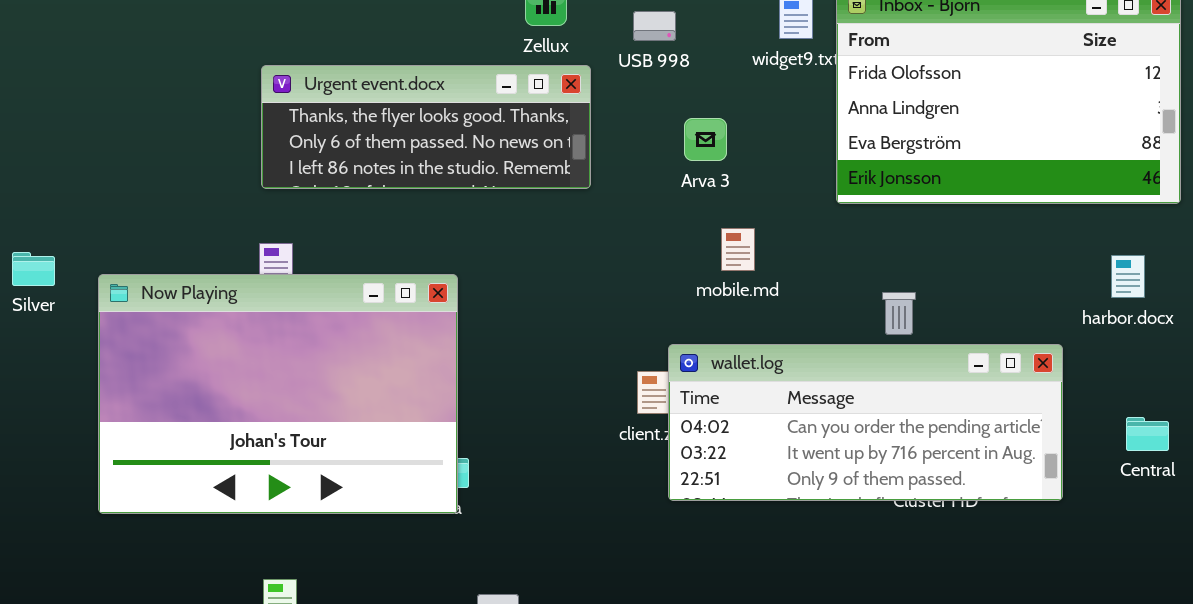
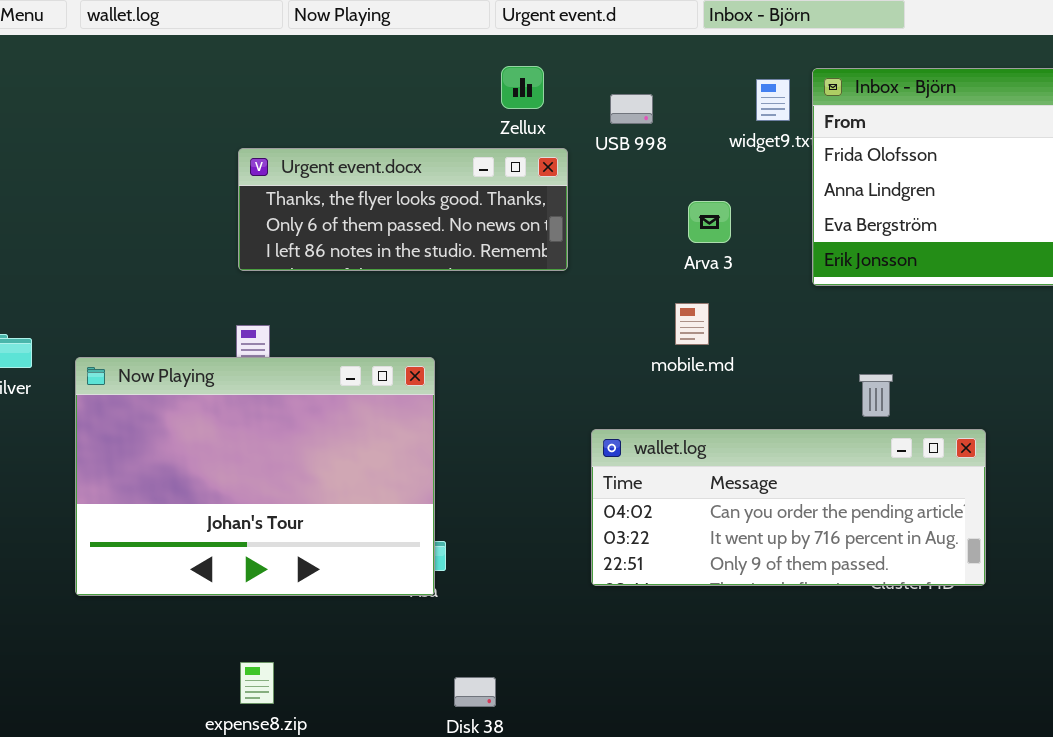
Arva 3: [684,118,727,161] -> [688,201,731,243], moved
mobile.md: [721,228,755,271] -> [675,303,709,345], moved
wallet.log: [668,344,1063,501] -> [591,429,986,586], moved

